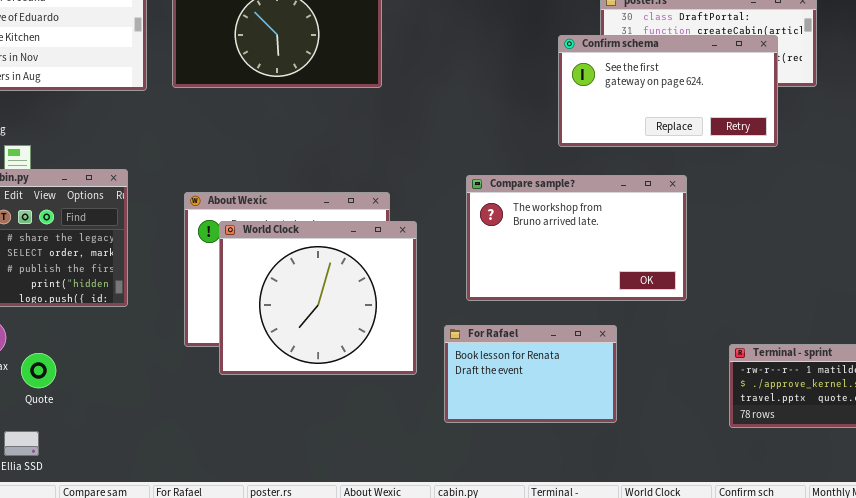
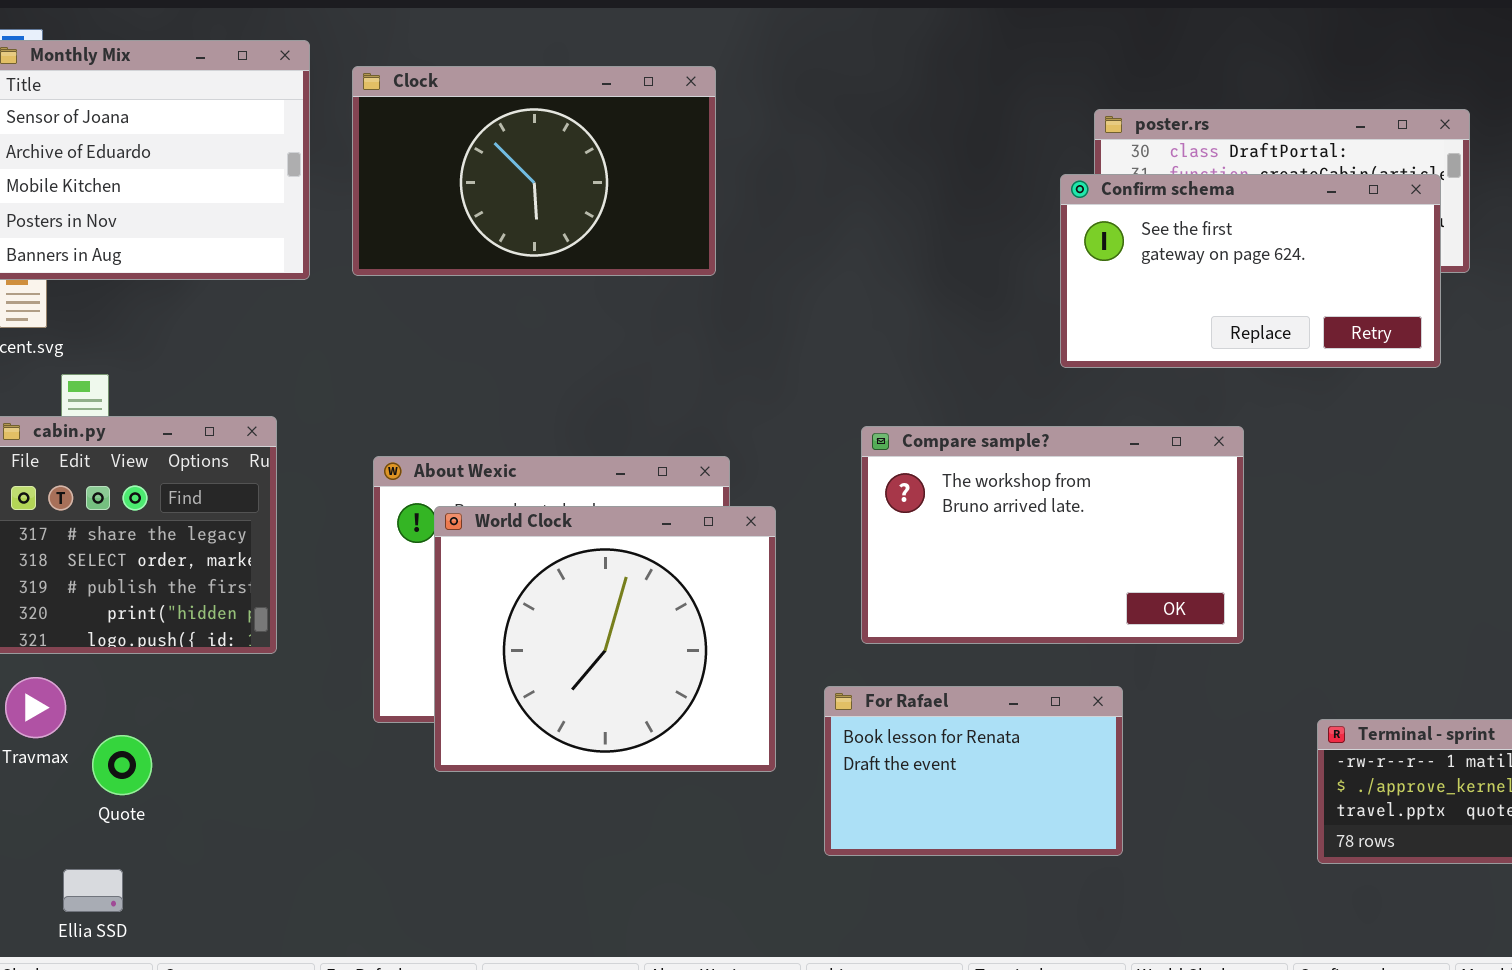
Confirm schema: [558,35,778,147] -> [1060,174,1441,368], moved

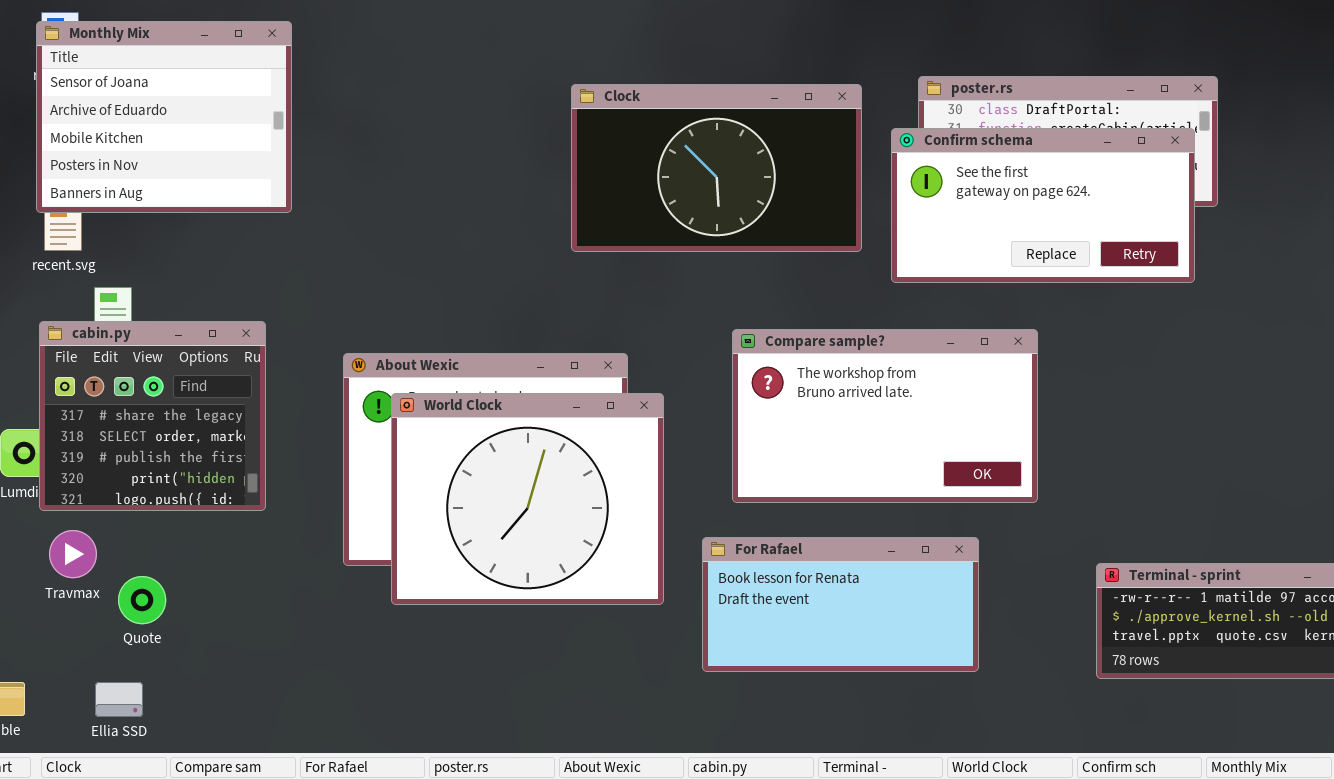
Clock: [352,66,716,276] -> [571,84,862,252], moved
For Rafael: [824,686,1123,856] -> [702,537,979,672], resized

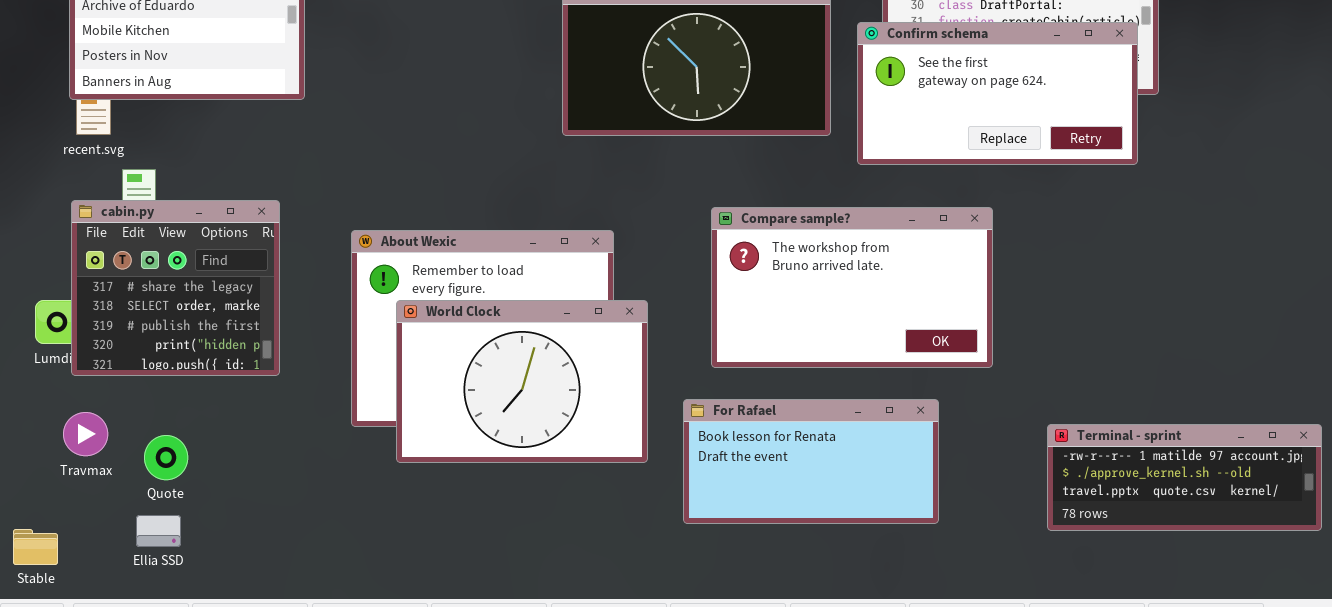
World Clock: [391,393,664,605] -> [396,300,648,463], resized
Travmax: [49,530,97,578] -> [63,412,108,456], moved
Ellia SSD: [95,682,143,717] -> [136,515,181,547], moved

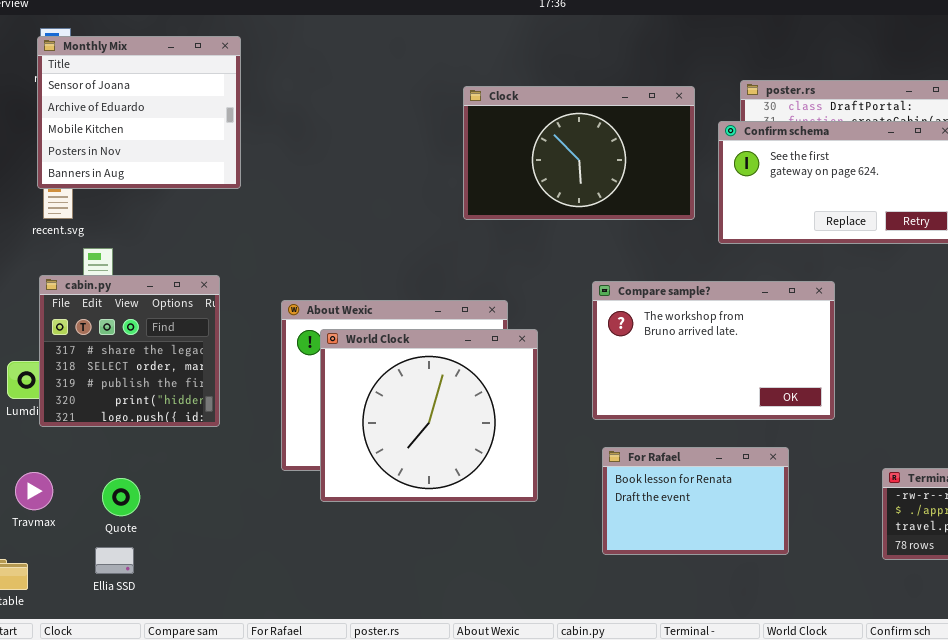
World Clock: [396,300,648,463] -> [320,329,538,502], resized
For Rafael: [683,399,939,524] -> [602,447,789,555], resized
Travmax: [63,412,108,456] -> [15,472,53,510], moved

